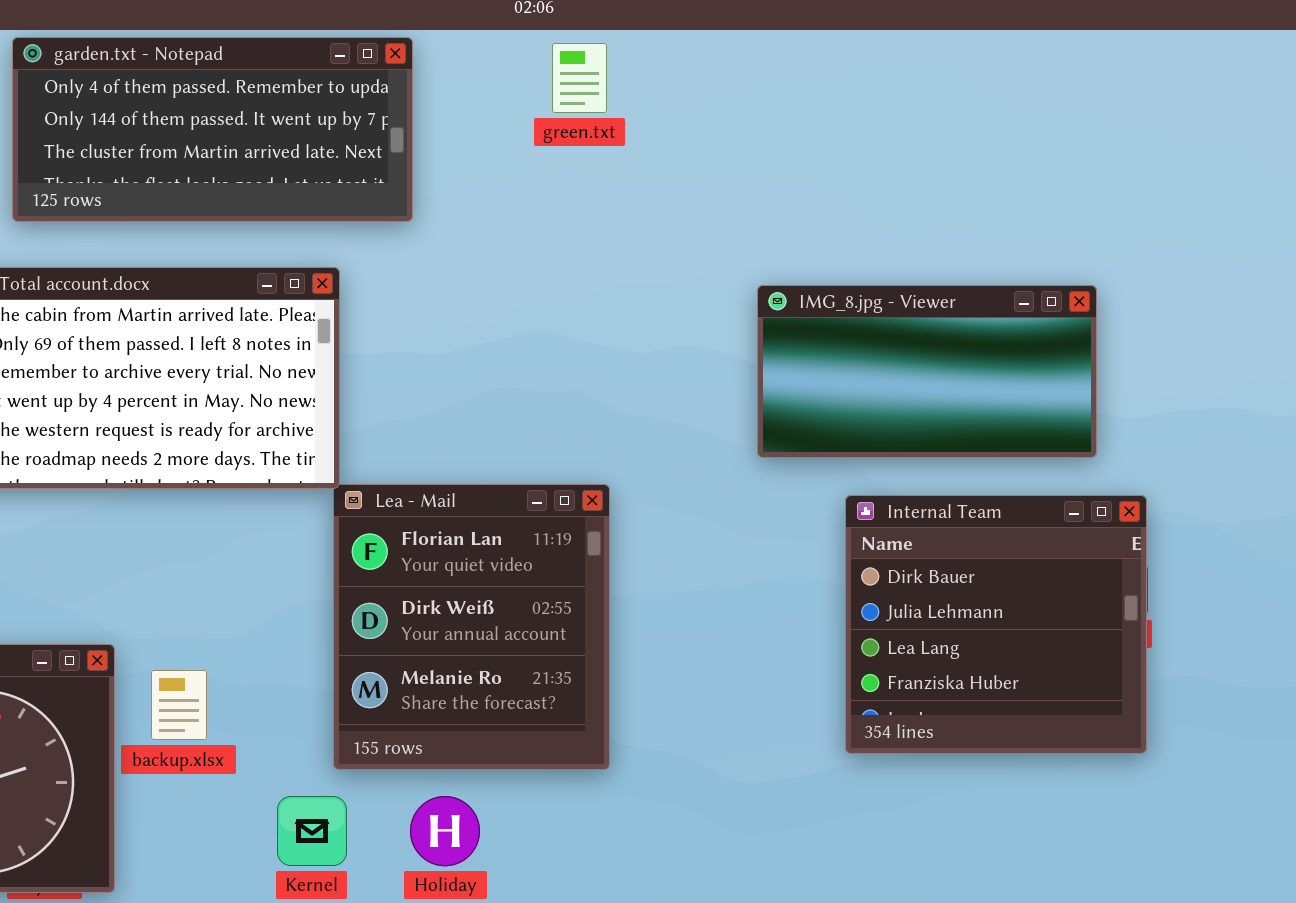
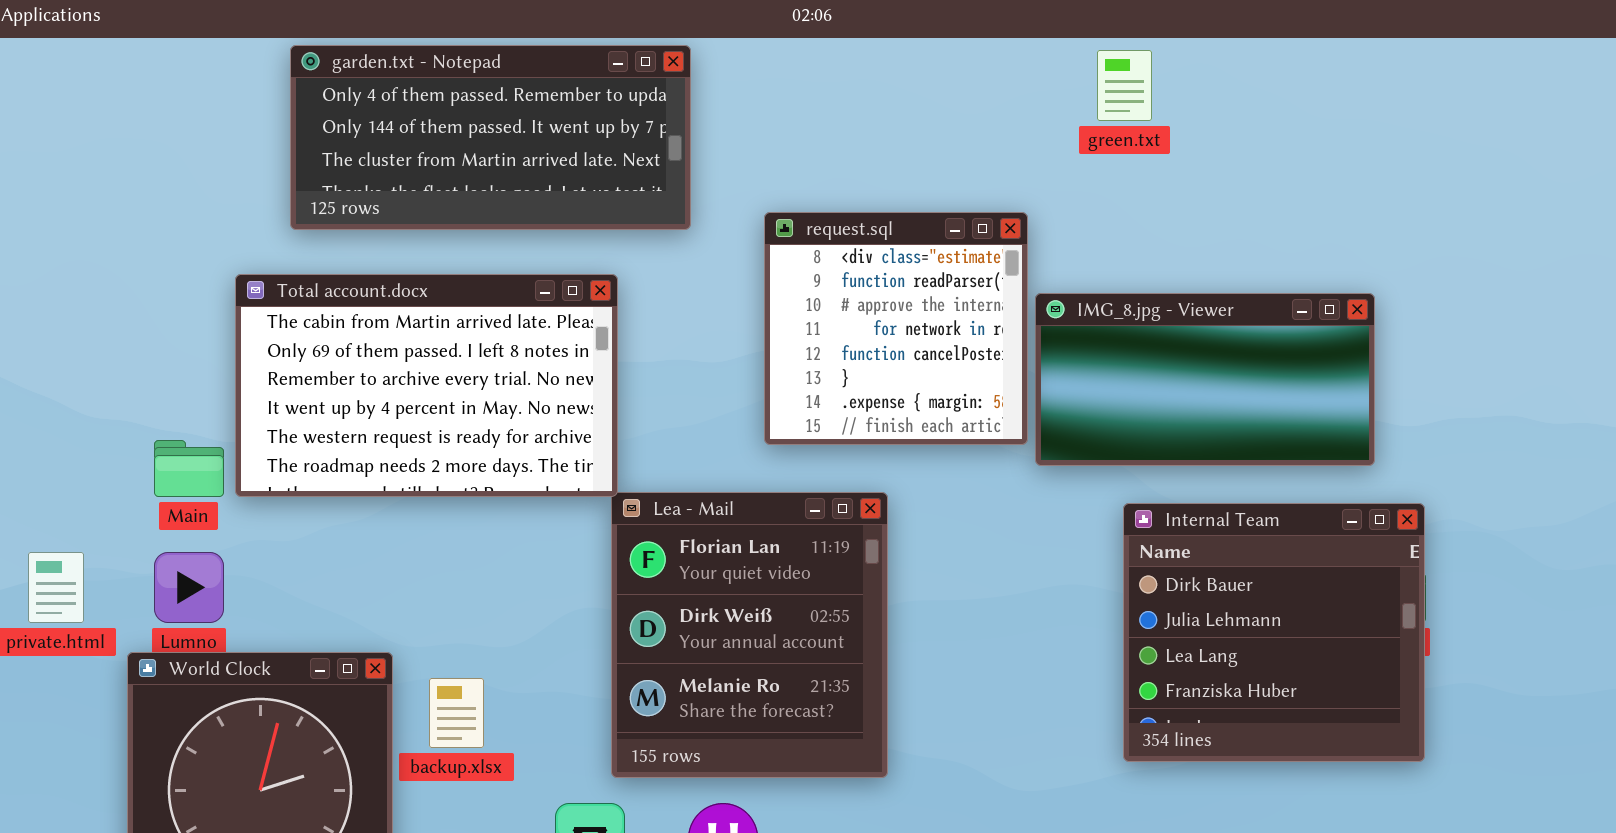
green.txt: [552,43,607,113] -> [1097,50,1152,121], moved
request.sql: none -> [764,212,1028,445], opened

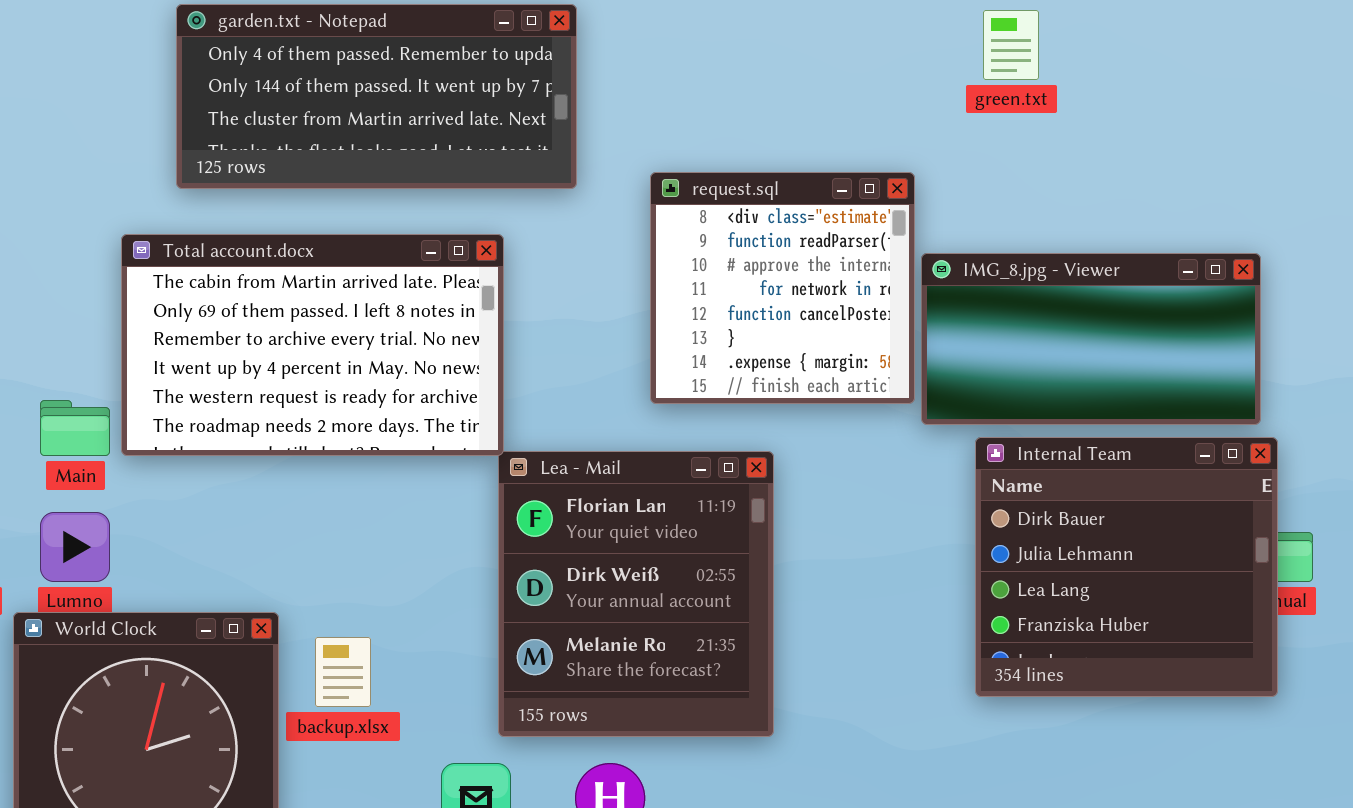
Internal Team: [1123,503,1425,762] -> [975,437,1278,697], moved

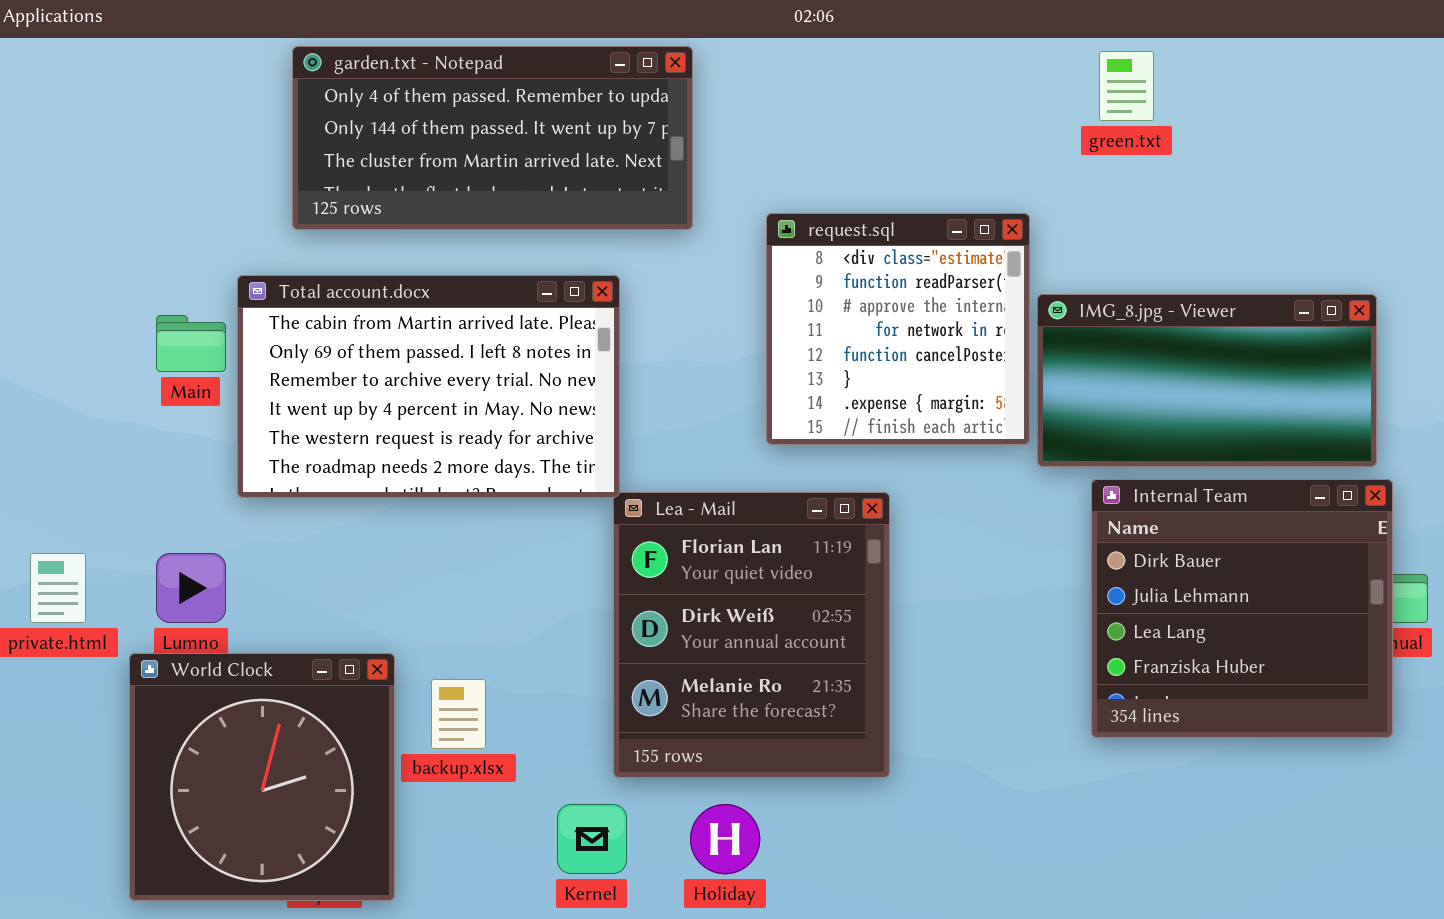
Main: [40,400,110,456] -> [156,315,226,372], moved

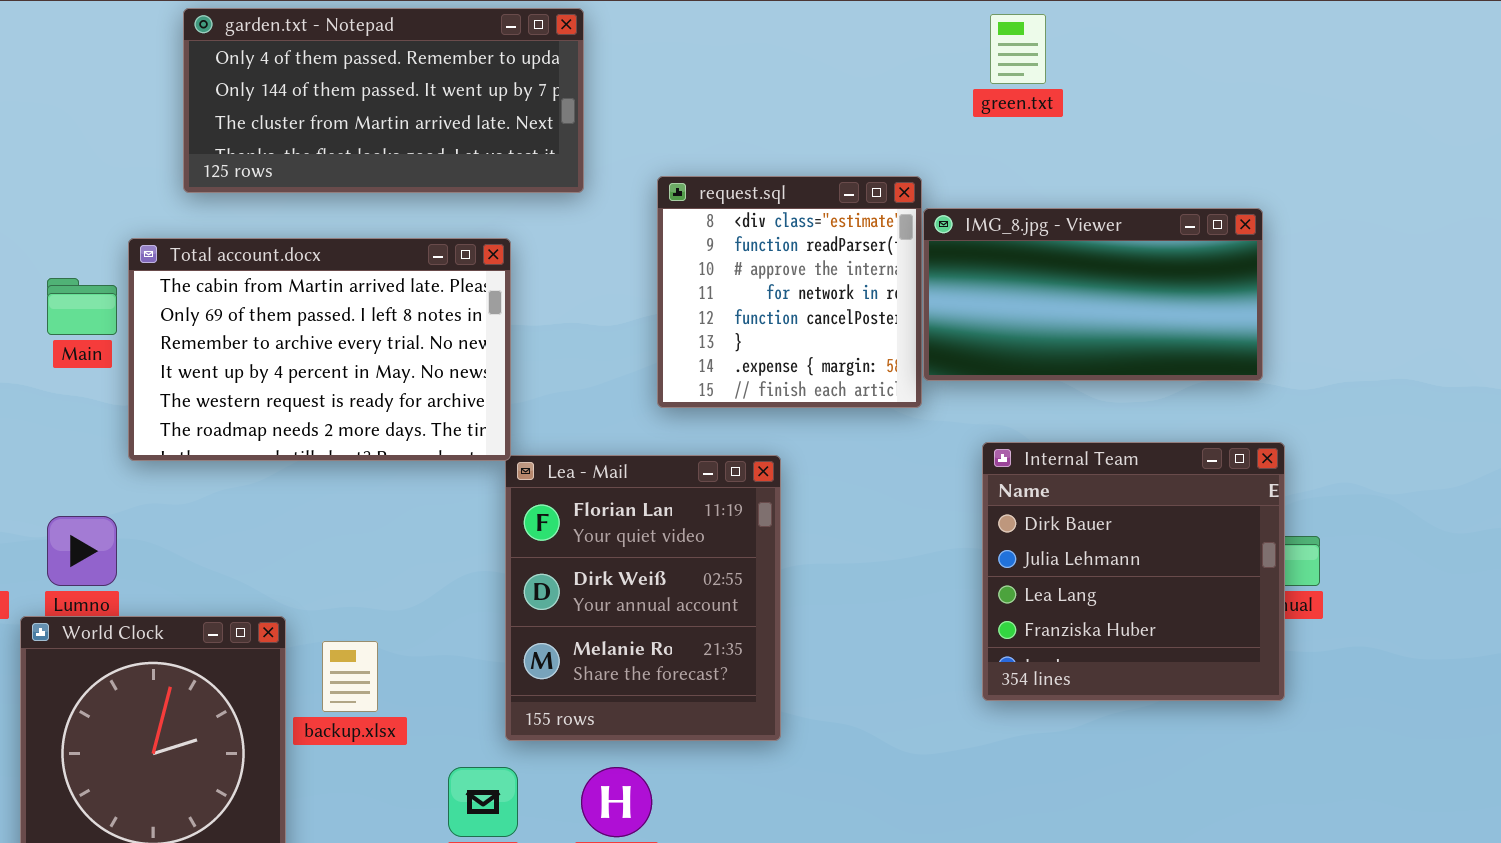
IMG_8.jpg - Viewer: [1037,294,1377,467] -> [923,208,1263,381], moved

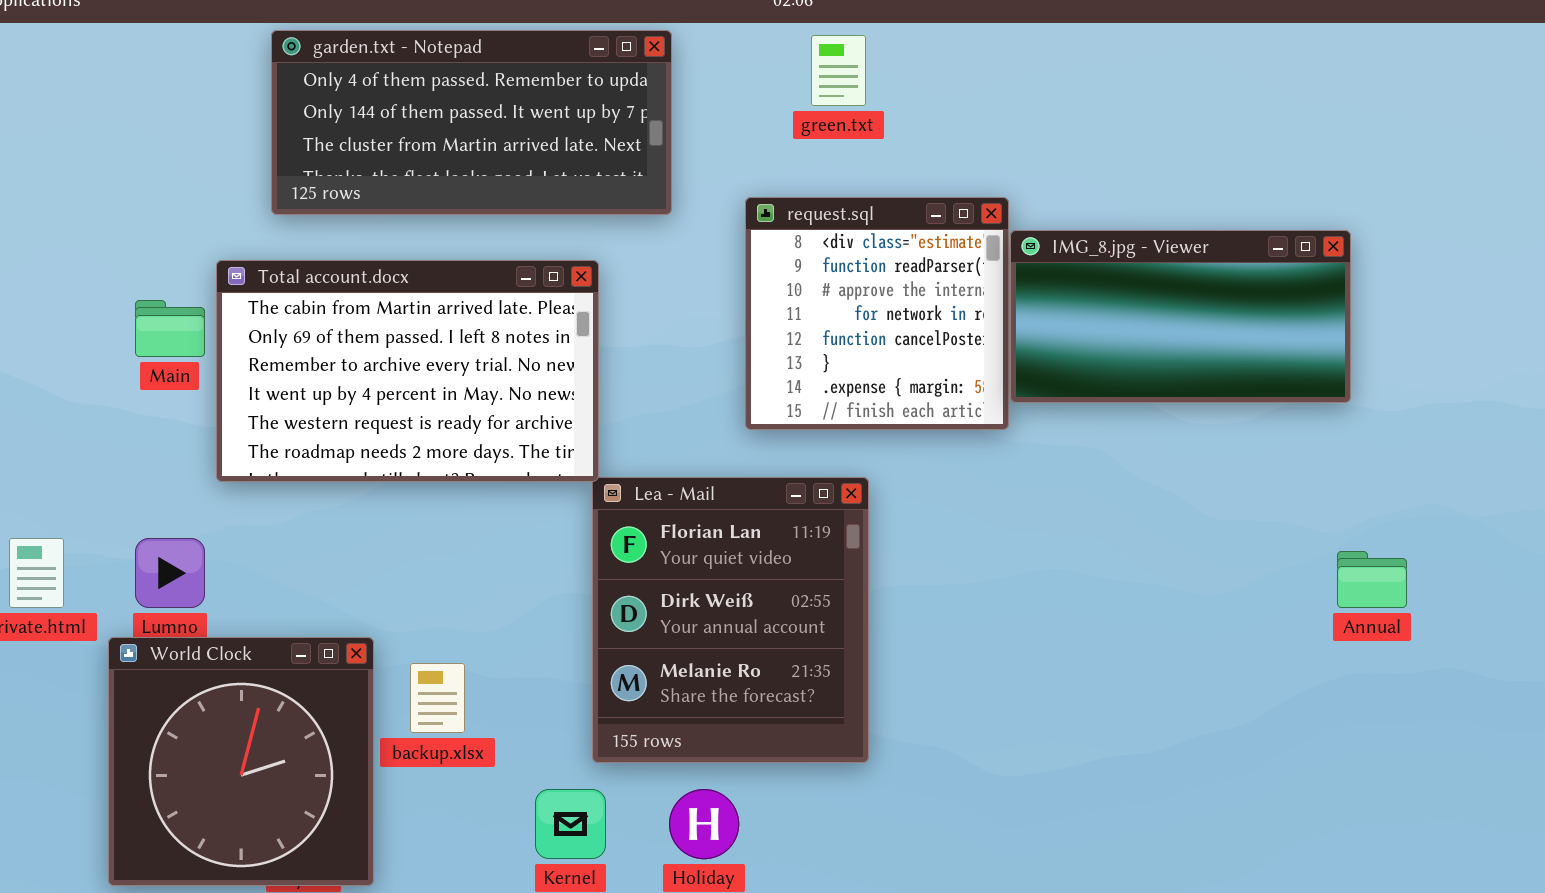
green.txt: [990,14,1046,84] -> [811,35,866,106], moved
Internal Team: [982,442,1285,701] -> none, closed

